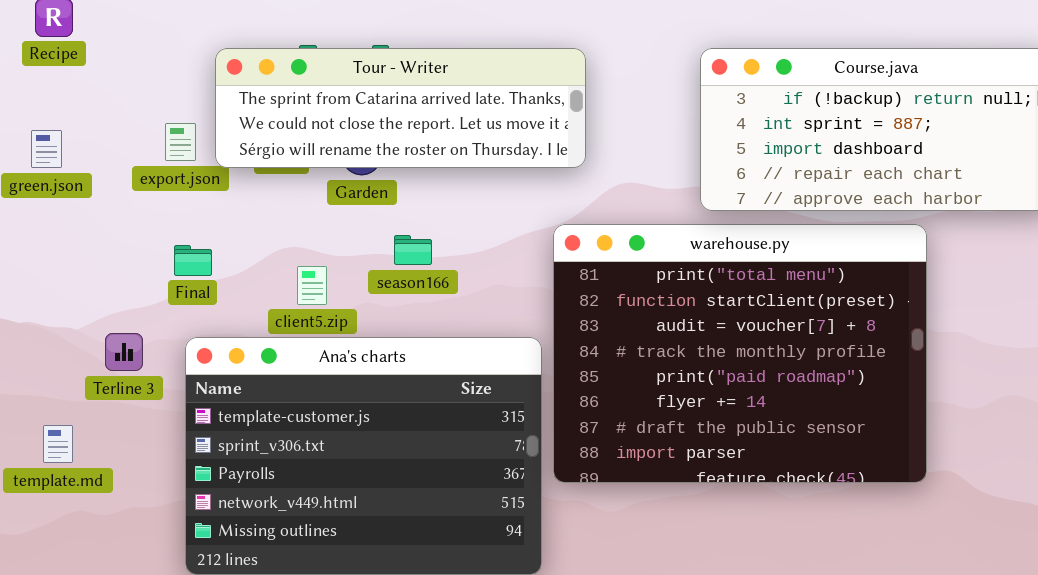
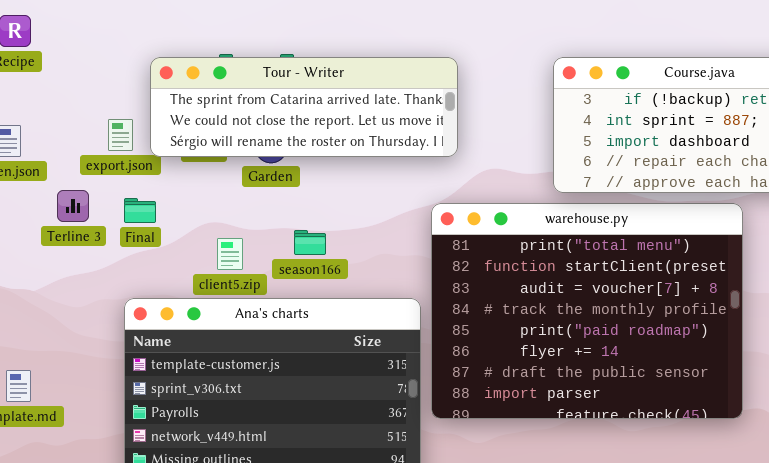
season166: [394,235,432,265] -> [294,230,326,255], moved
Final: [174,245,212,276] -> [124,198,156,223], moved
Terline 3: [105,333,143,371] -> [57,190,89,222], moved

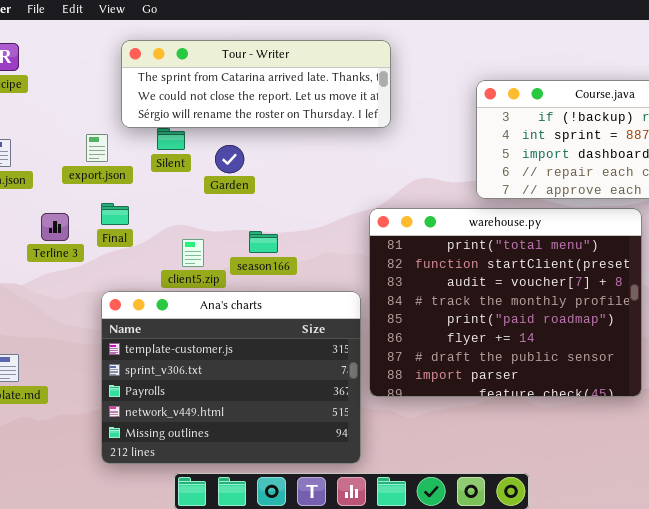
Tour - Writer: [150,57,458,157] -> [121,40,391,128], moved
Terline 3: [57,190,89,222] -> [41,213,69,241], moved

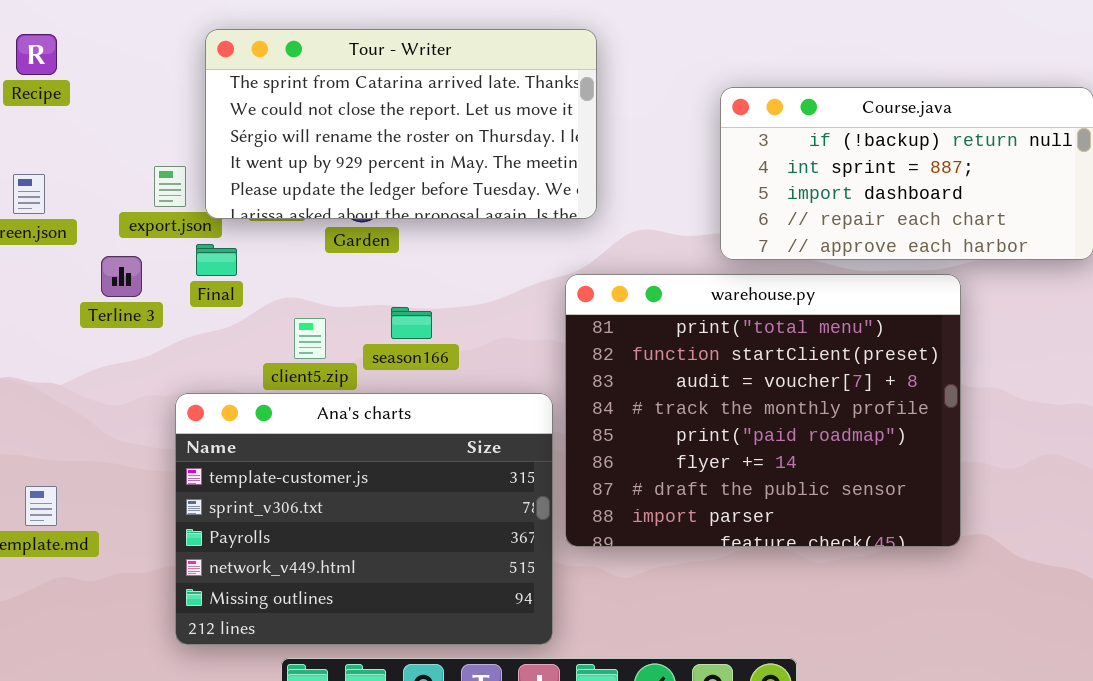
Tour - Writer: [121,40,391,128] -> [205,29,597,219], resized
Final: [101,203,129,225] -> [196,244,237,276], moved
Terline 3: [41,213,69,241] -> [101,256,142,297], moved

